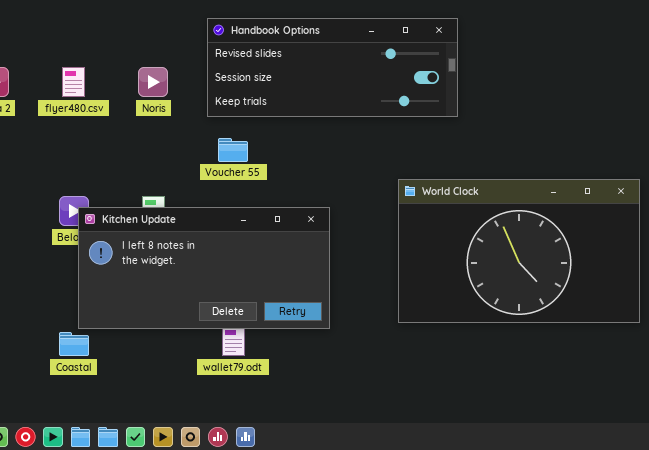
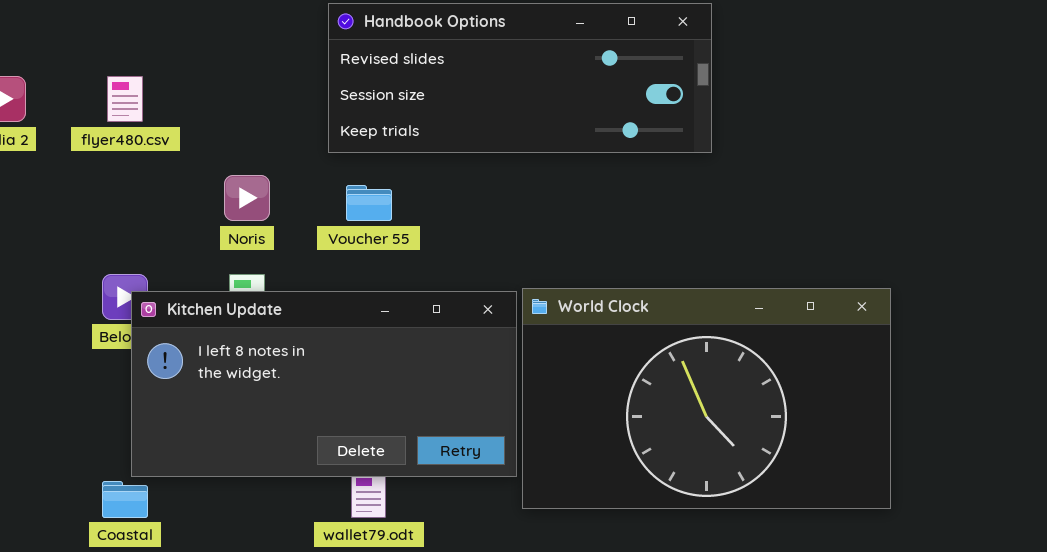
Noris: [138,67,168,97] -> [224,175,270,221], moved
World Clock: [398,179,640,323] -> [522,288,891,509], moved

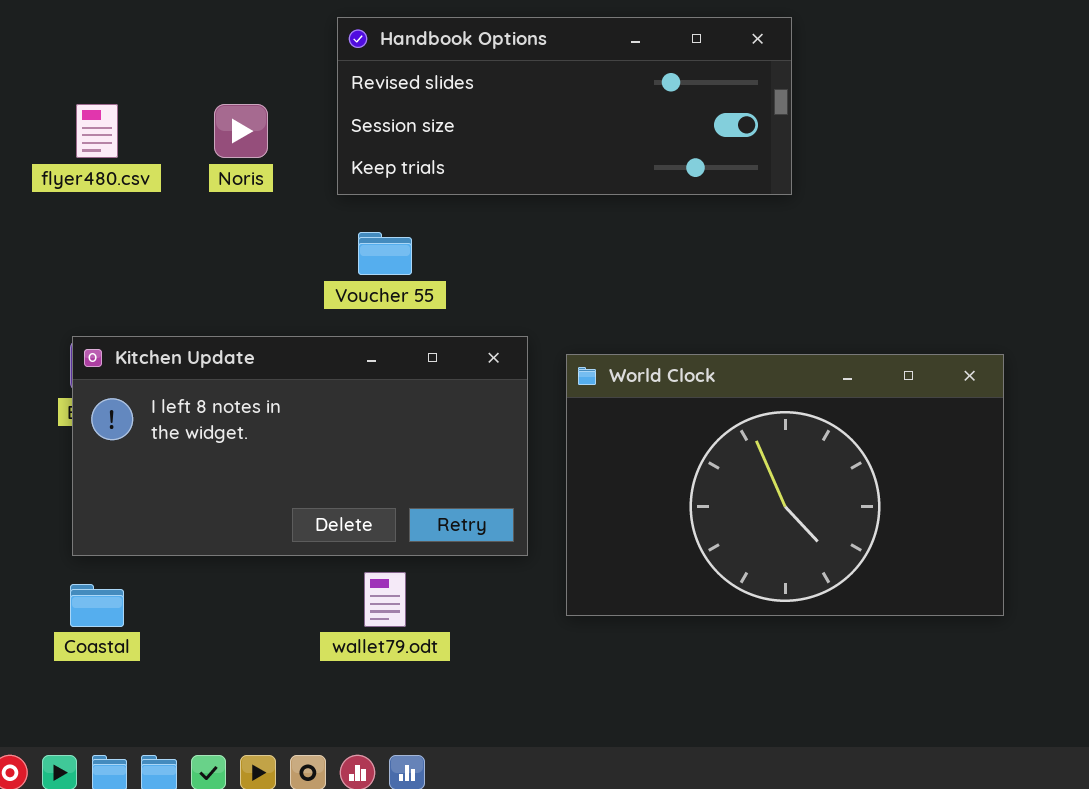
Noris: [224,175,270,221] -> [214,104,268,158], moved
Kitchen Update: [131,291,517,477] -> [72,336,528,556], moved

